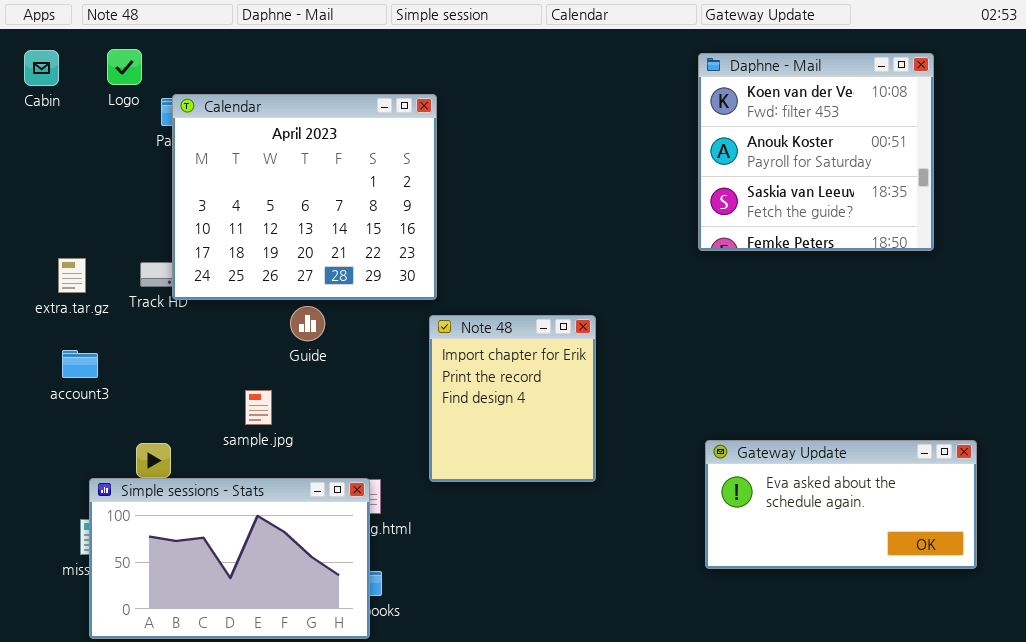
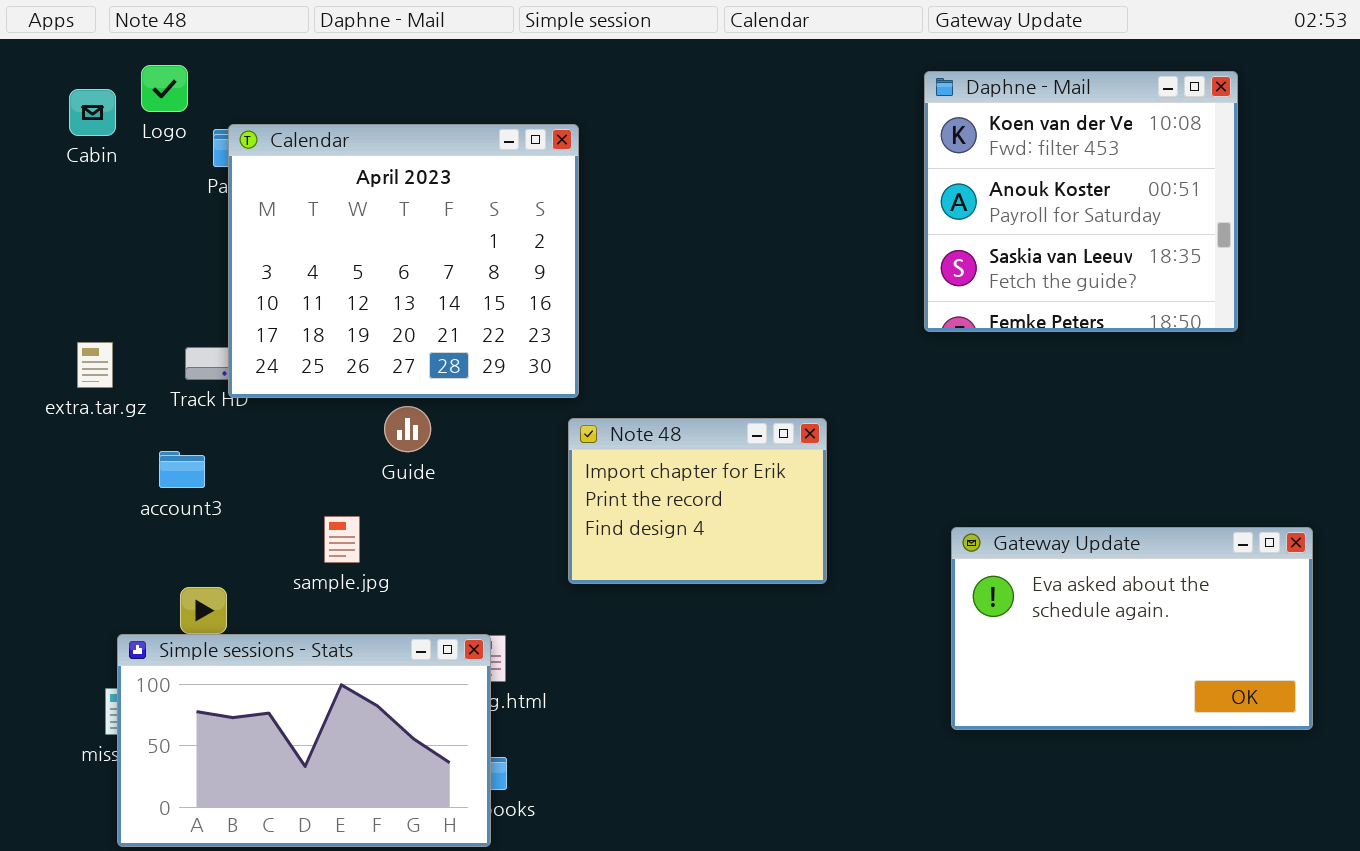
Cabin: [24,50,59,86] -> [69,89,116,136], moved
Note 48: [429,315,596,482] -> [568,418,827,584], resized
account3: [62,350,98,378] -> [159,451,205,488], moved
Gateway Update: [705,440,977,569] -> [951,527,1313,730], moved, resized

